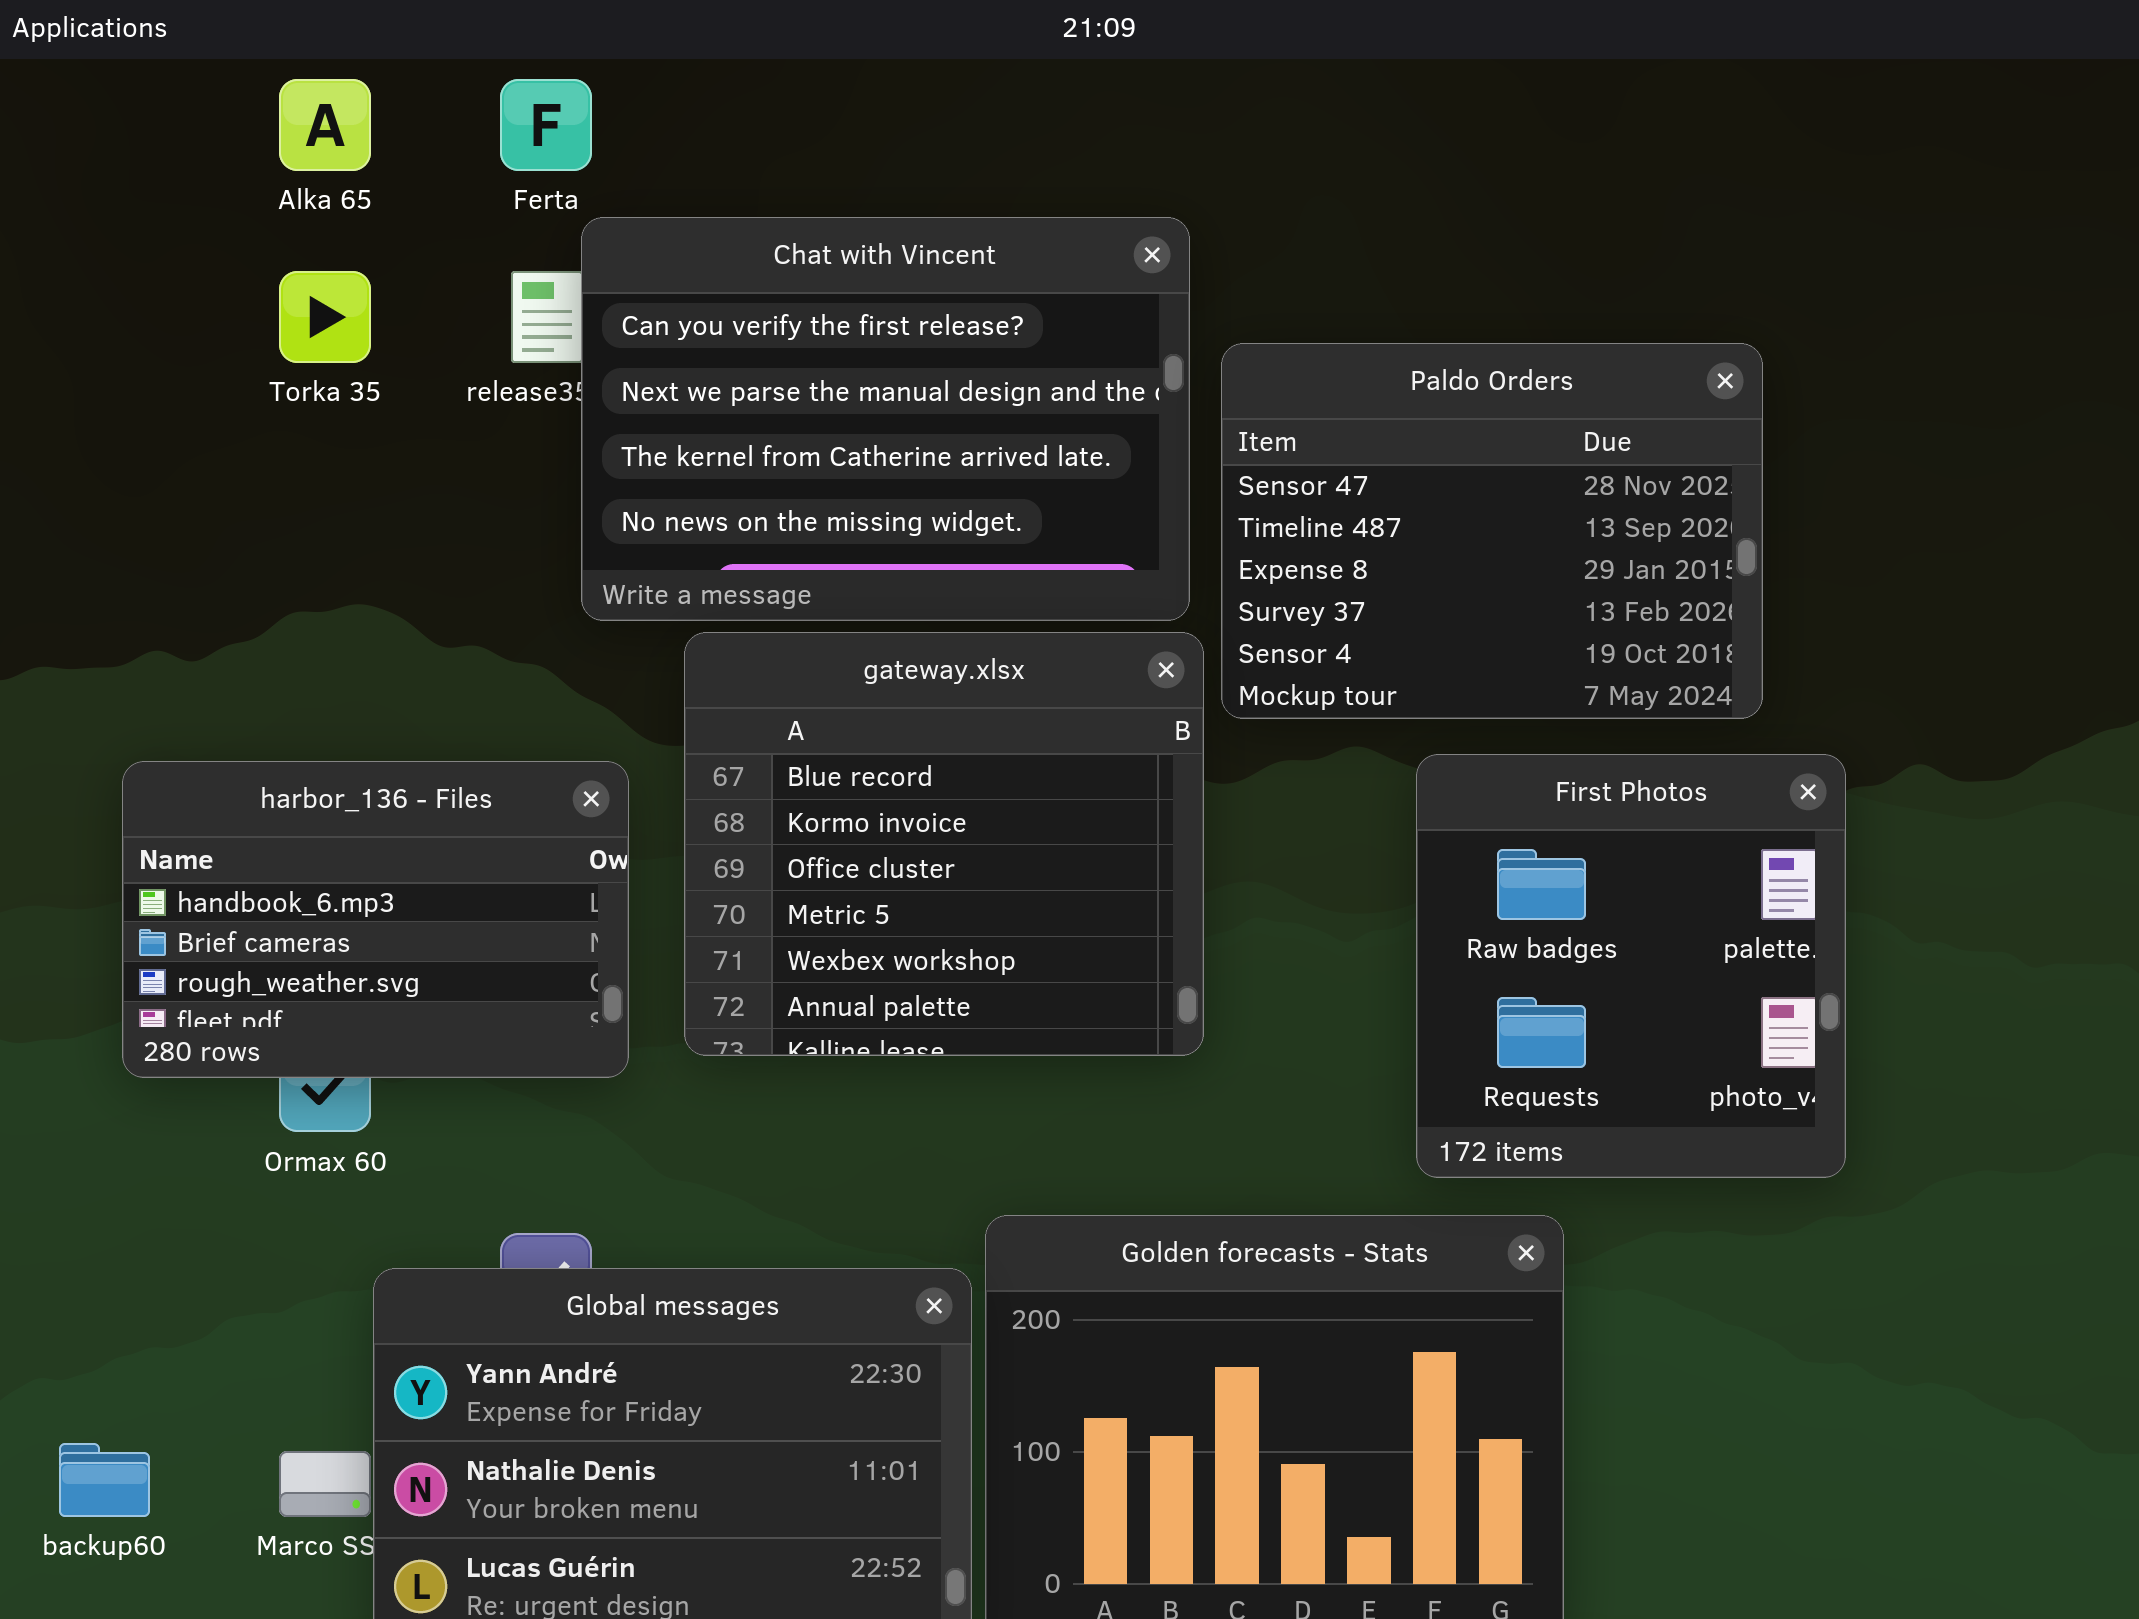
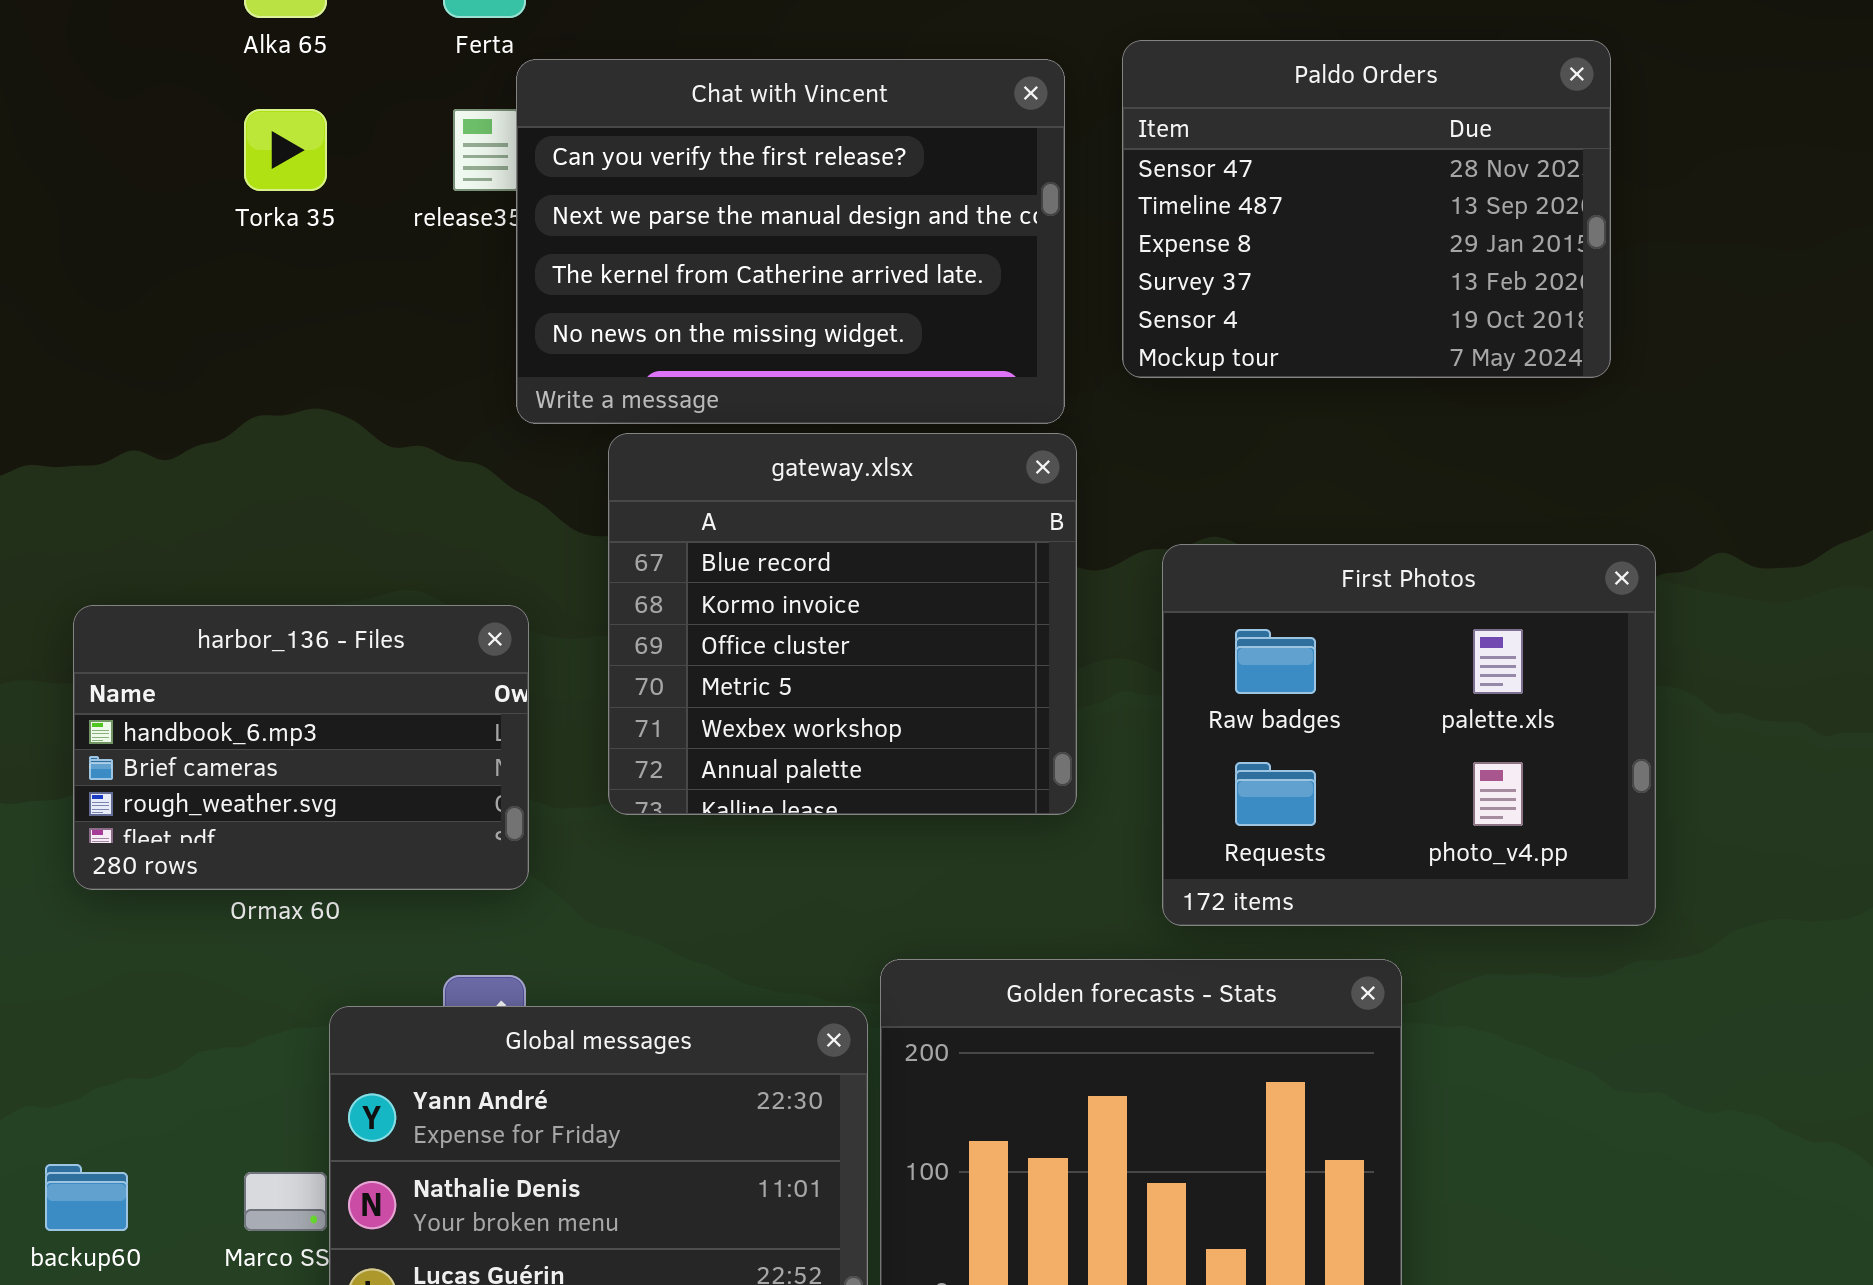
Paldo Orders: [1221,343,1763,719] -> [1122,40,1611,378], moved
First Photos: [1416,754,1846,1178] -> [1162,544,1656,926], resized
harbor_136 - Files: [122,761,629,1078] -> [73,605,529,890], moved

